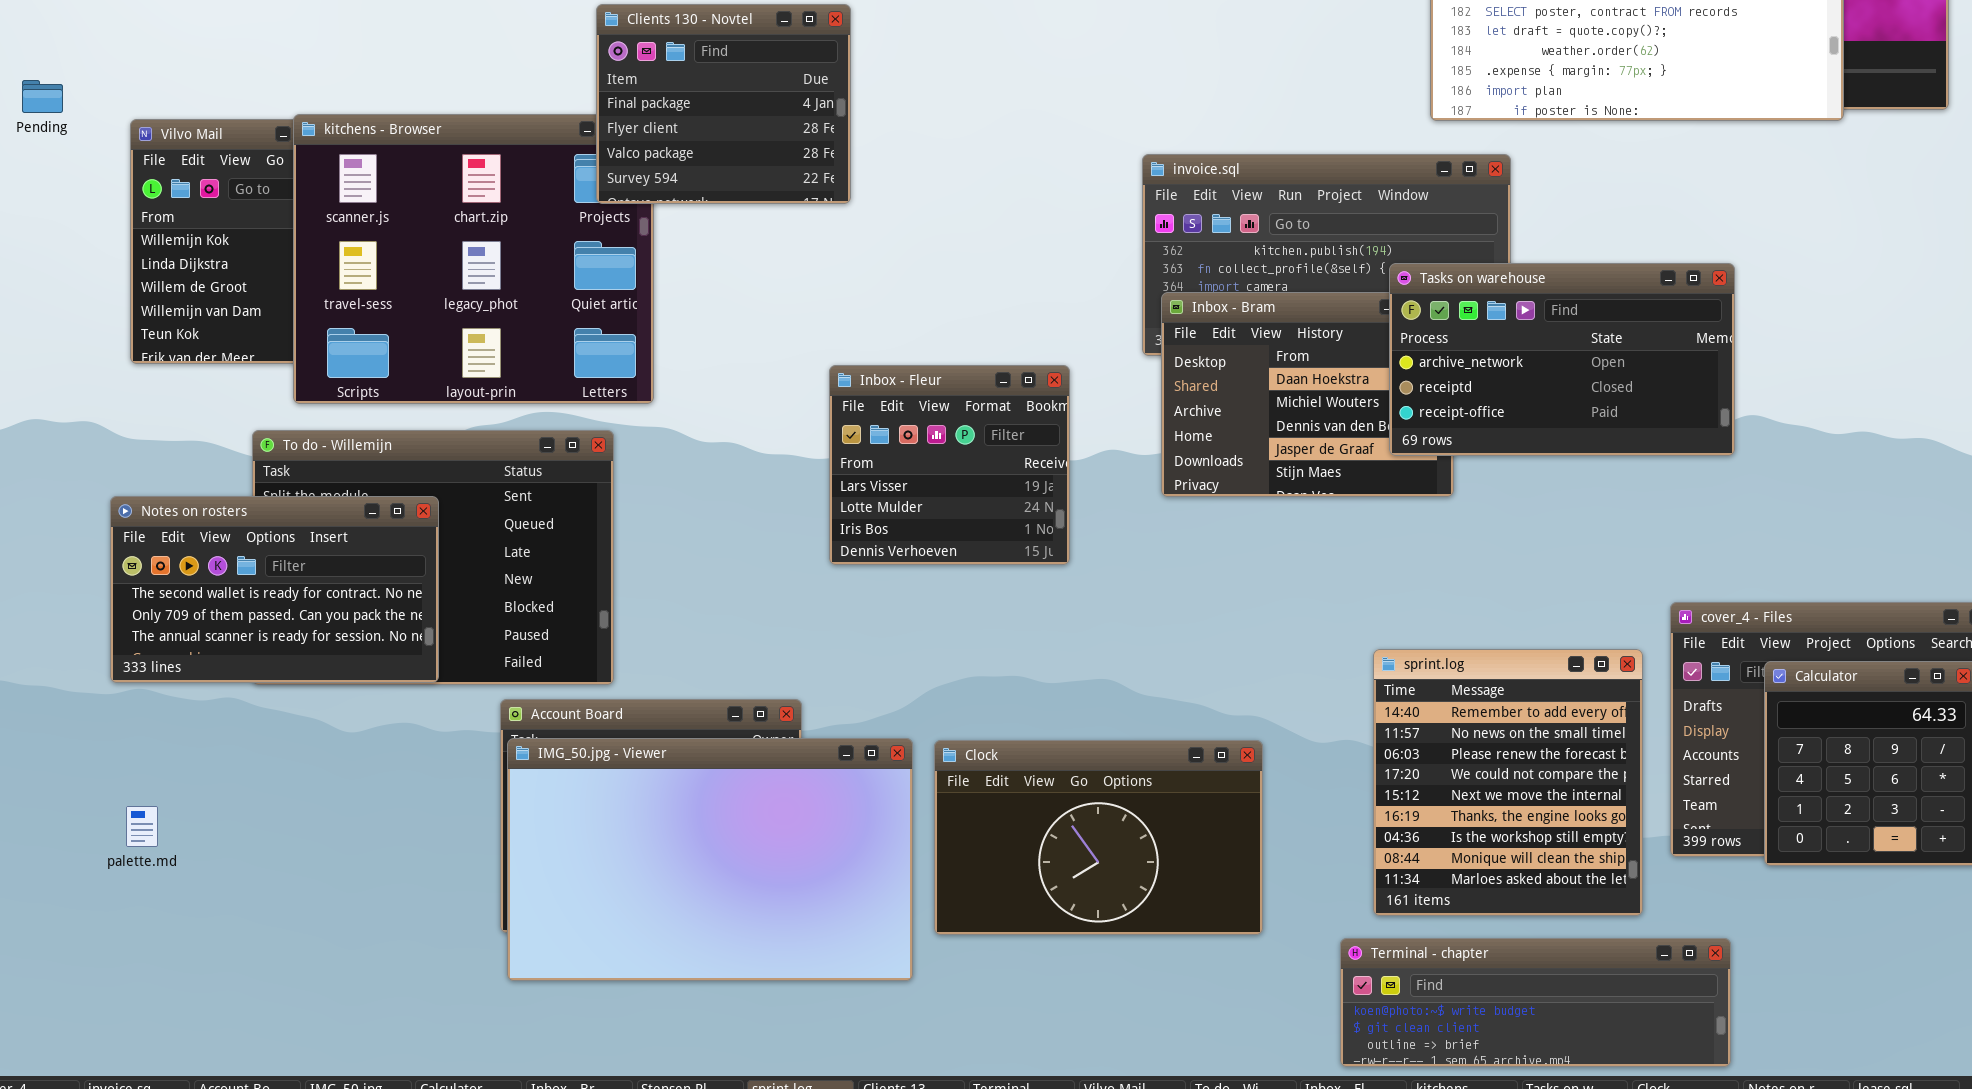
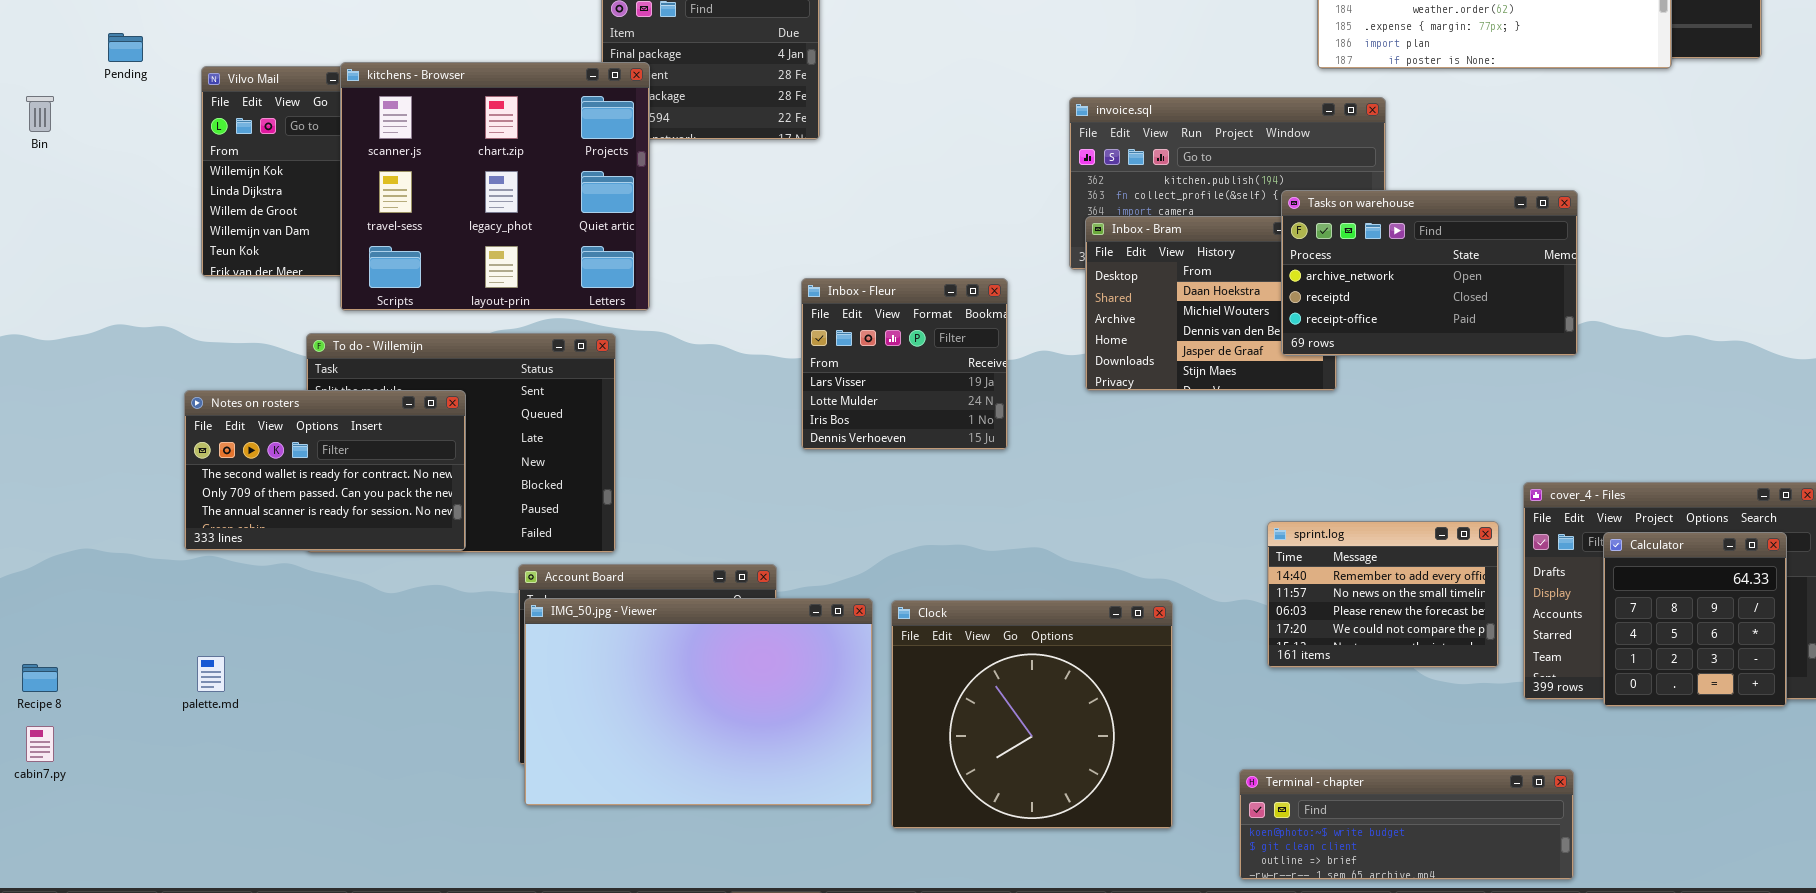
kitchens - Browser: [293,114,654,404] -> [340,62,650,311], raised
sprint.log: [1373,649,1643,916] -> [1267,521,1499,668], resized
Clock: [934,740,1263,935] -> [891,600,1173,829], resized

